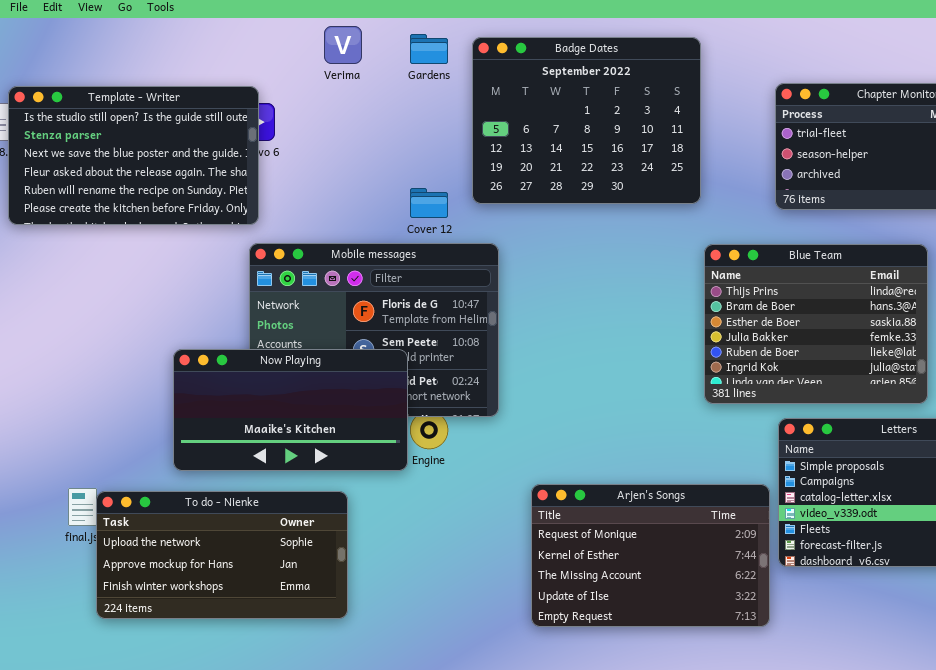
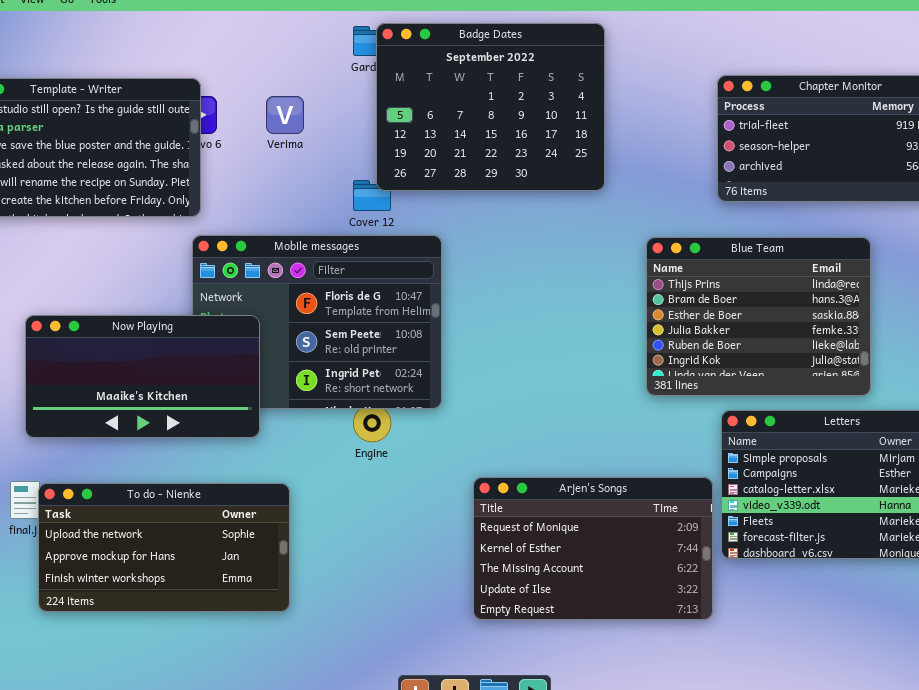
Verima: [324,26,362,64] -> [266,96,304,134], moved
Badge Dates: [472,37,701,204] -> [376,23,605,191], moved
Now Playing: [173,349,408,471] -> [25,315,260,438], moved

